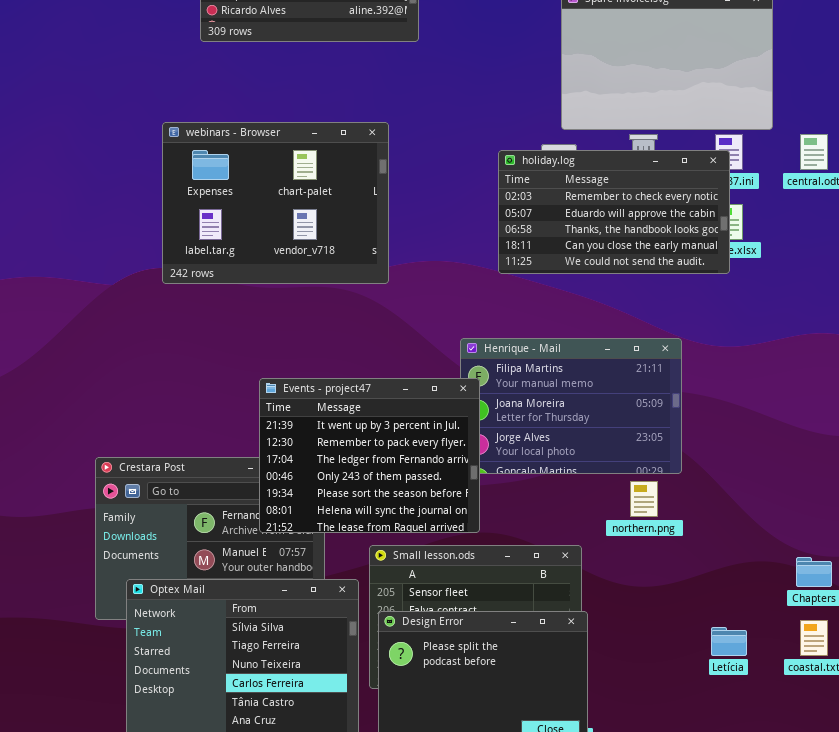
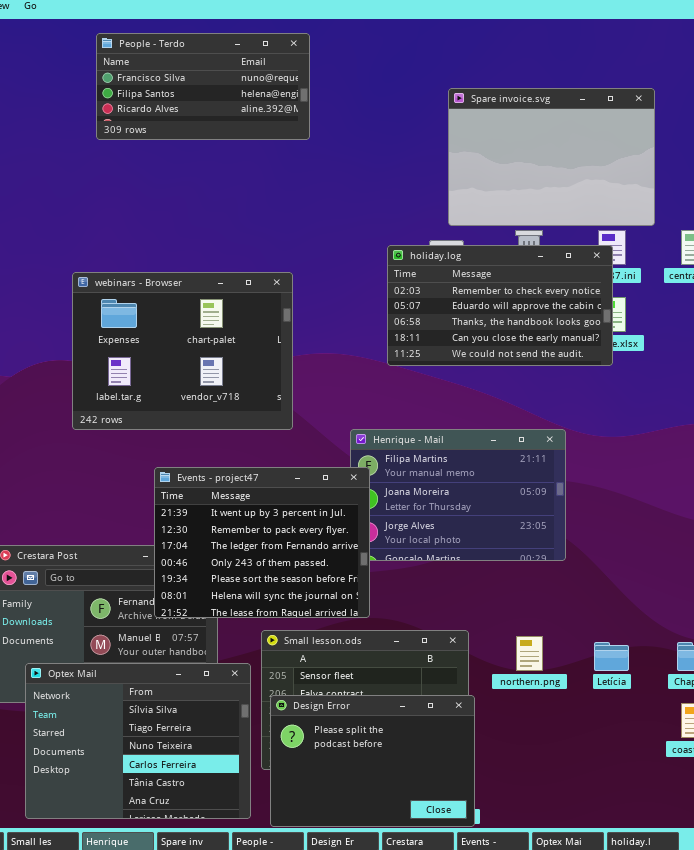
webinars - Browser: [162,122,389,284] -> [72,272,293,430], moved
northern.png: [630,481,658,517] -> [516,636,543,671], moved
Letícia: [711,627,747,656] -> [594,642,629,671], moved

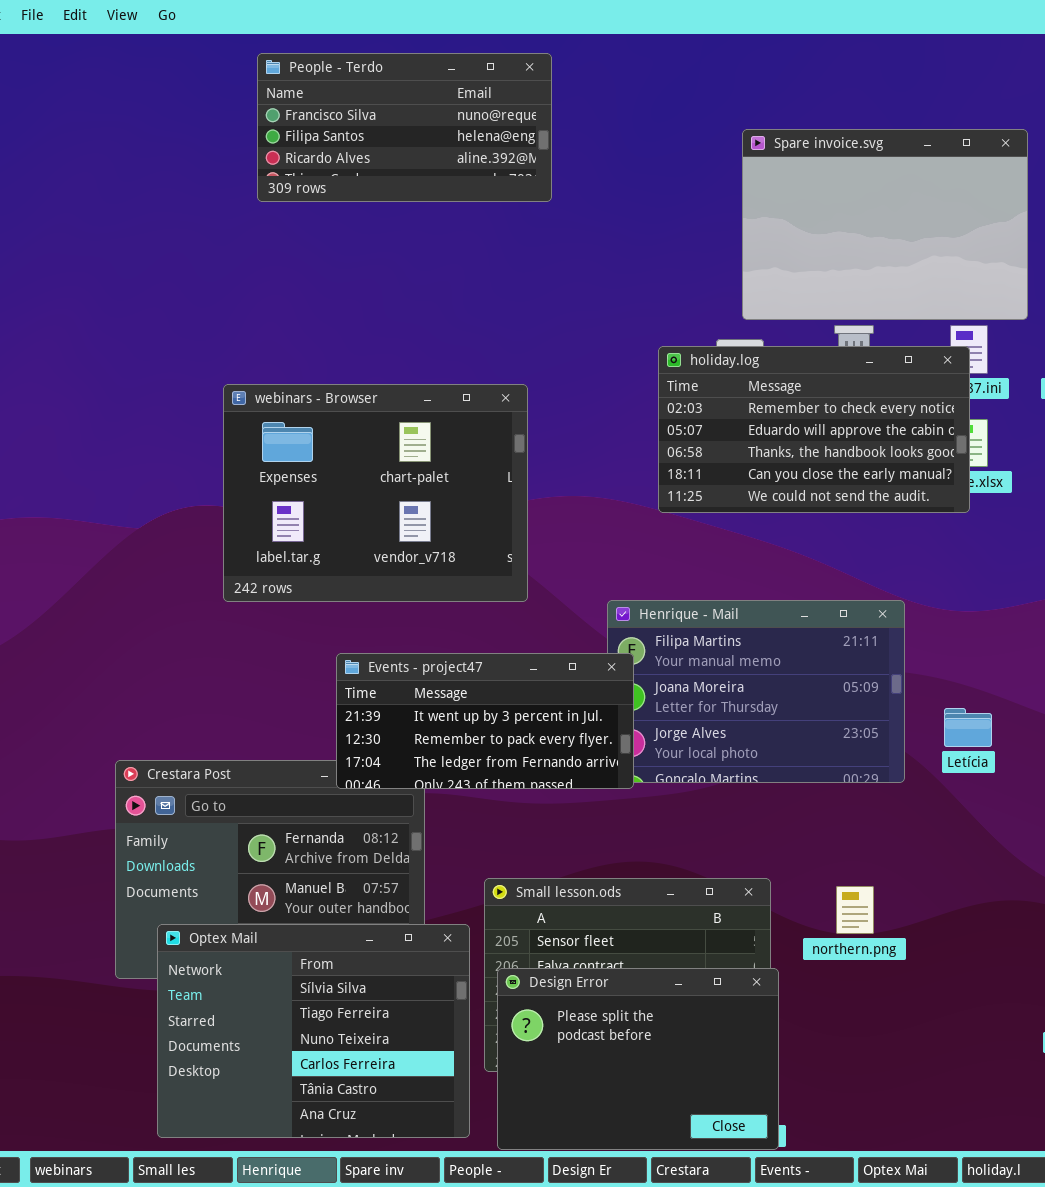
Events - project47: [154,467,370,618] -> [336,653,634,789], resized
Letícia: [594,642,629,671] -> [944,708,992,747], moved

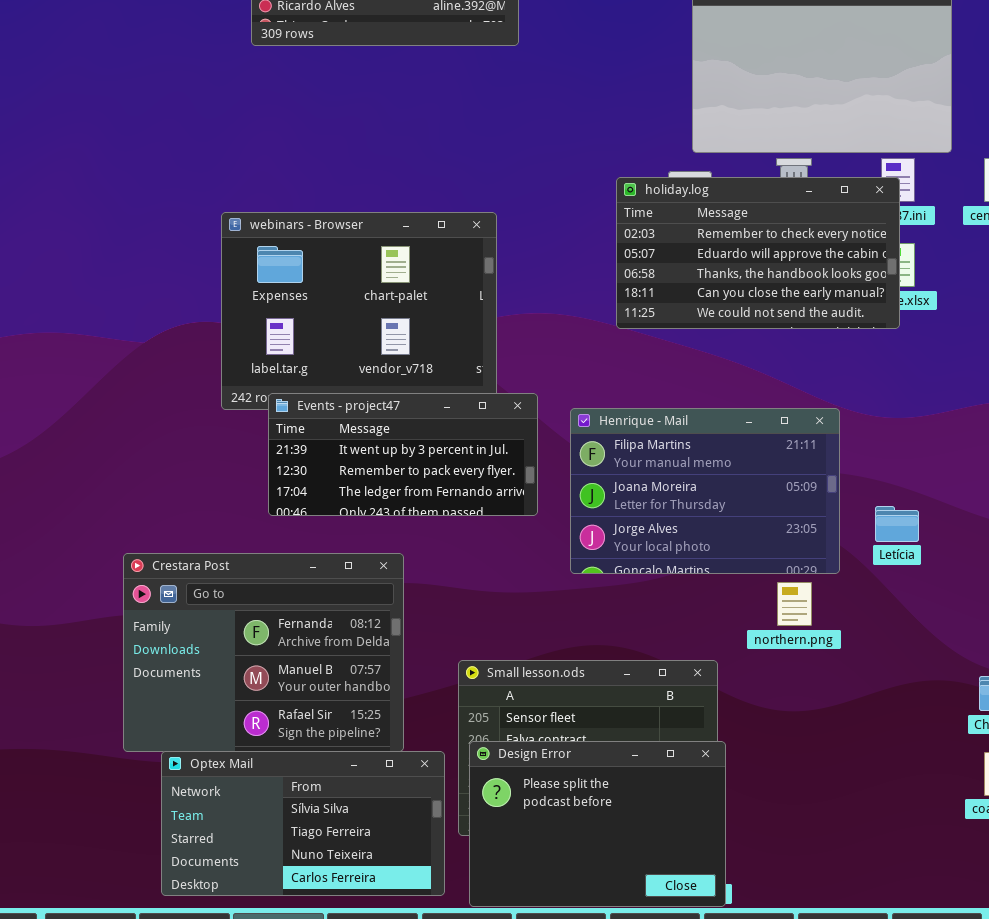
Events - project47: [336,653,634,789] -> [268,393,538,516], moved
northern.png: [836,886,874,934] -> [777,582,812,626], moved
Optex Mail: [157,924,470,1138] -> [161,751,445,896], resized

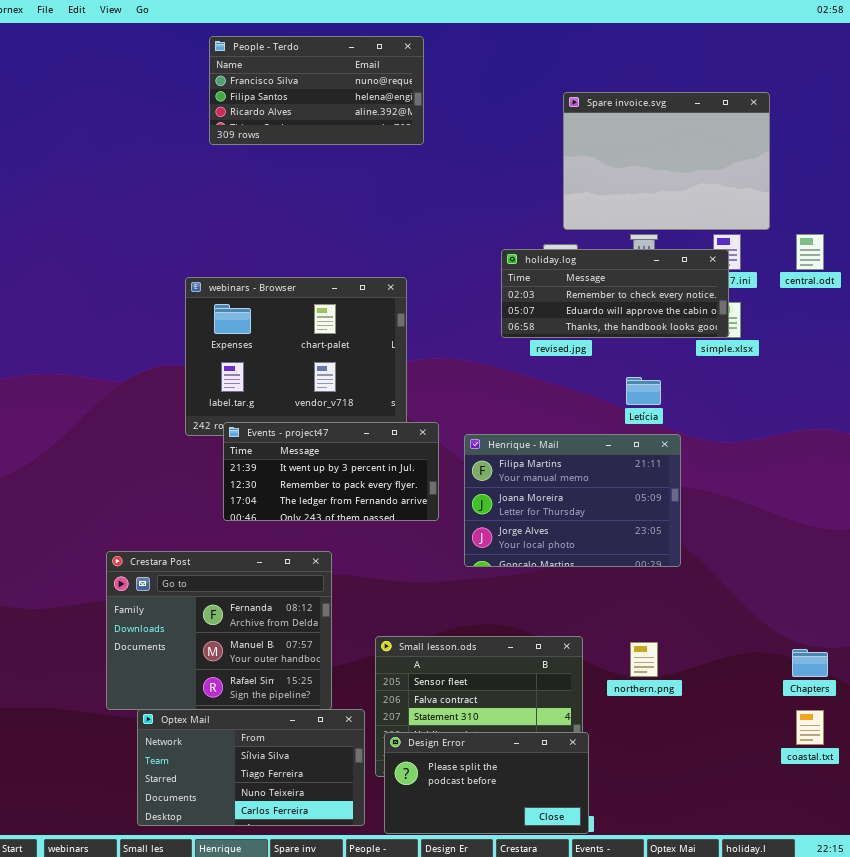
holiday.log: [616,177,900,329] -> [501,249,729,338], resized
Letícia: [875,506,919,542] -> [626,377,661,405], moved
northern.png: [777,582,812,626] -> [630,642,658,677], moved
Design Error: [469,741,726,907] -> [384,732,589,834], resized

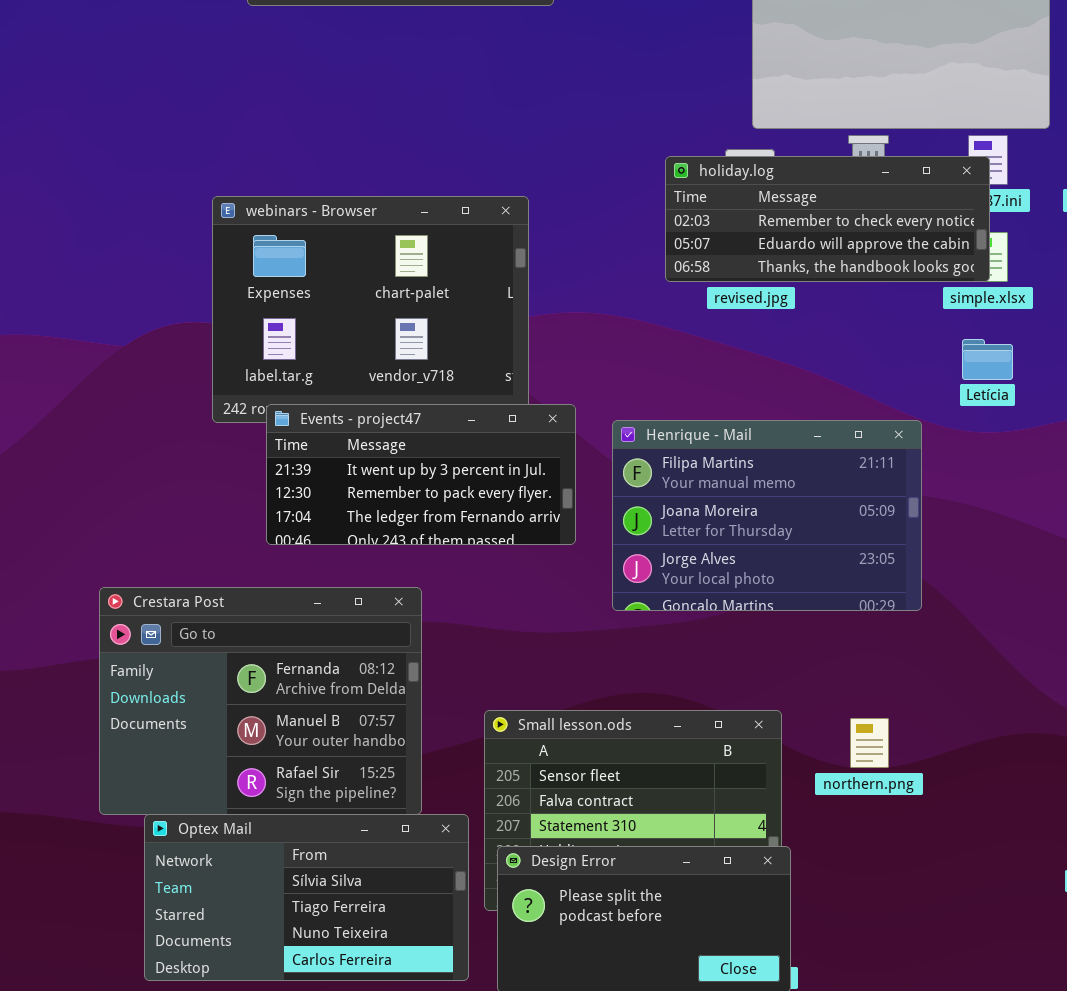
Letícia: [626,377,661,405] -> [962,339,1013,380], moved

